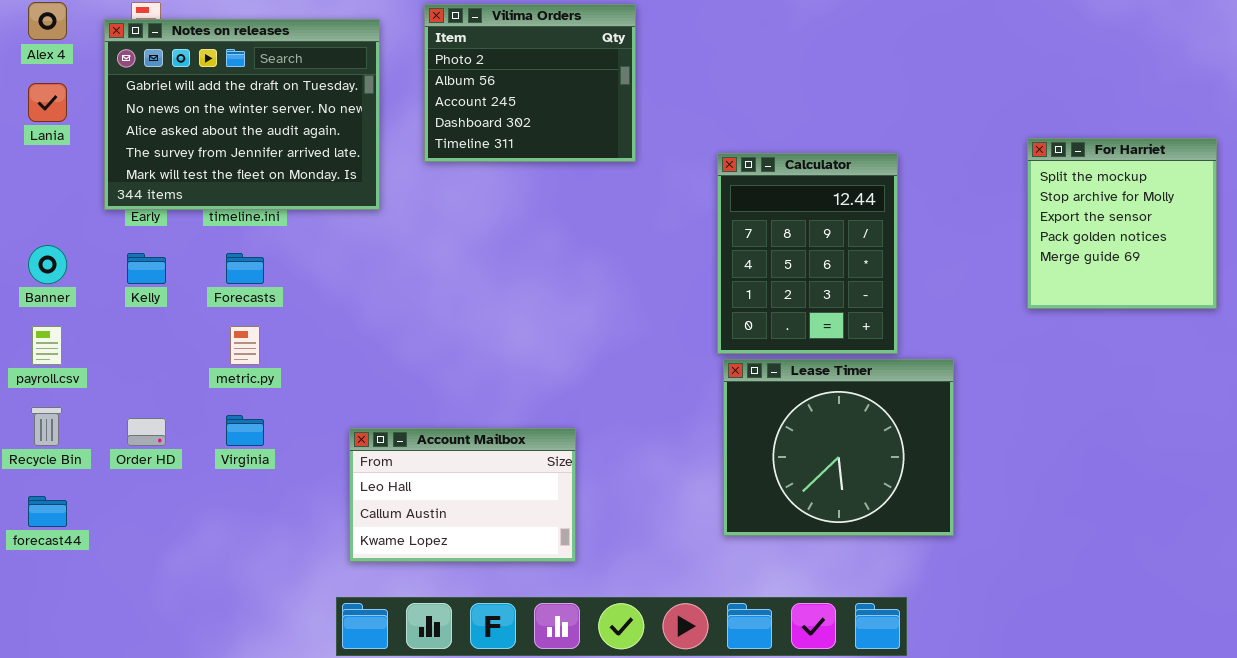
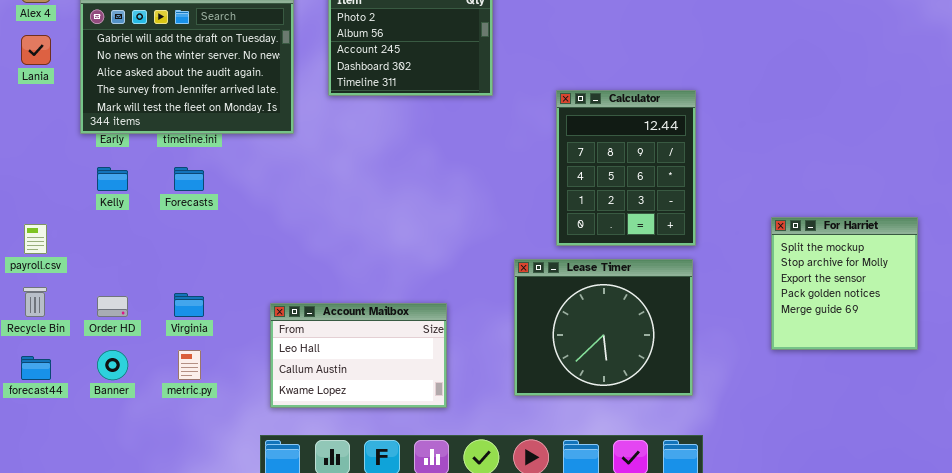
For Harriet: [1027,138,1217,309] -> [771,217,918,350], moved
Banner: [28,245,67,284] -> [97,350,128,380], moved
metric.py: [230,326,260,365] -> [178,350,201,380], moved
Lease Timer: [723,359,954,536] -> [514,259,693,396], moved

